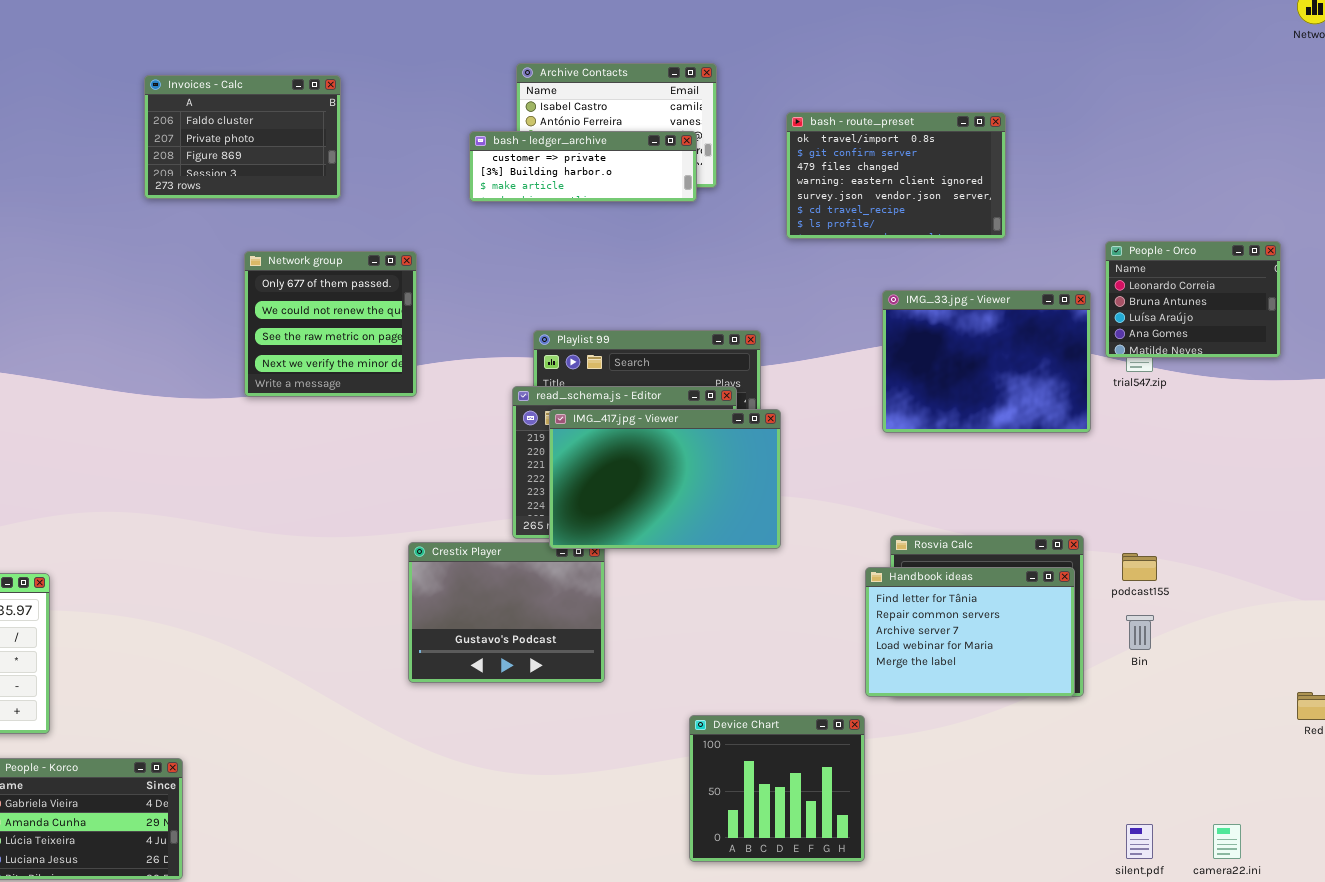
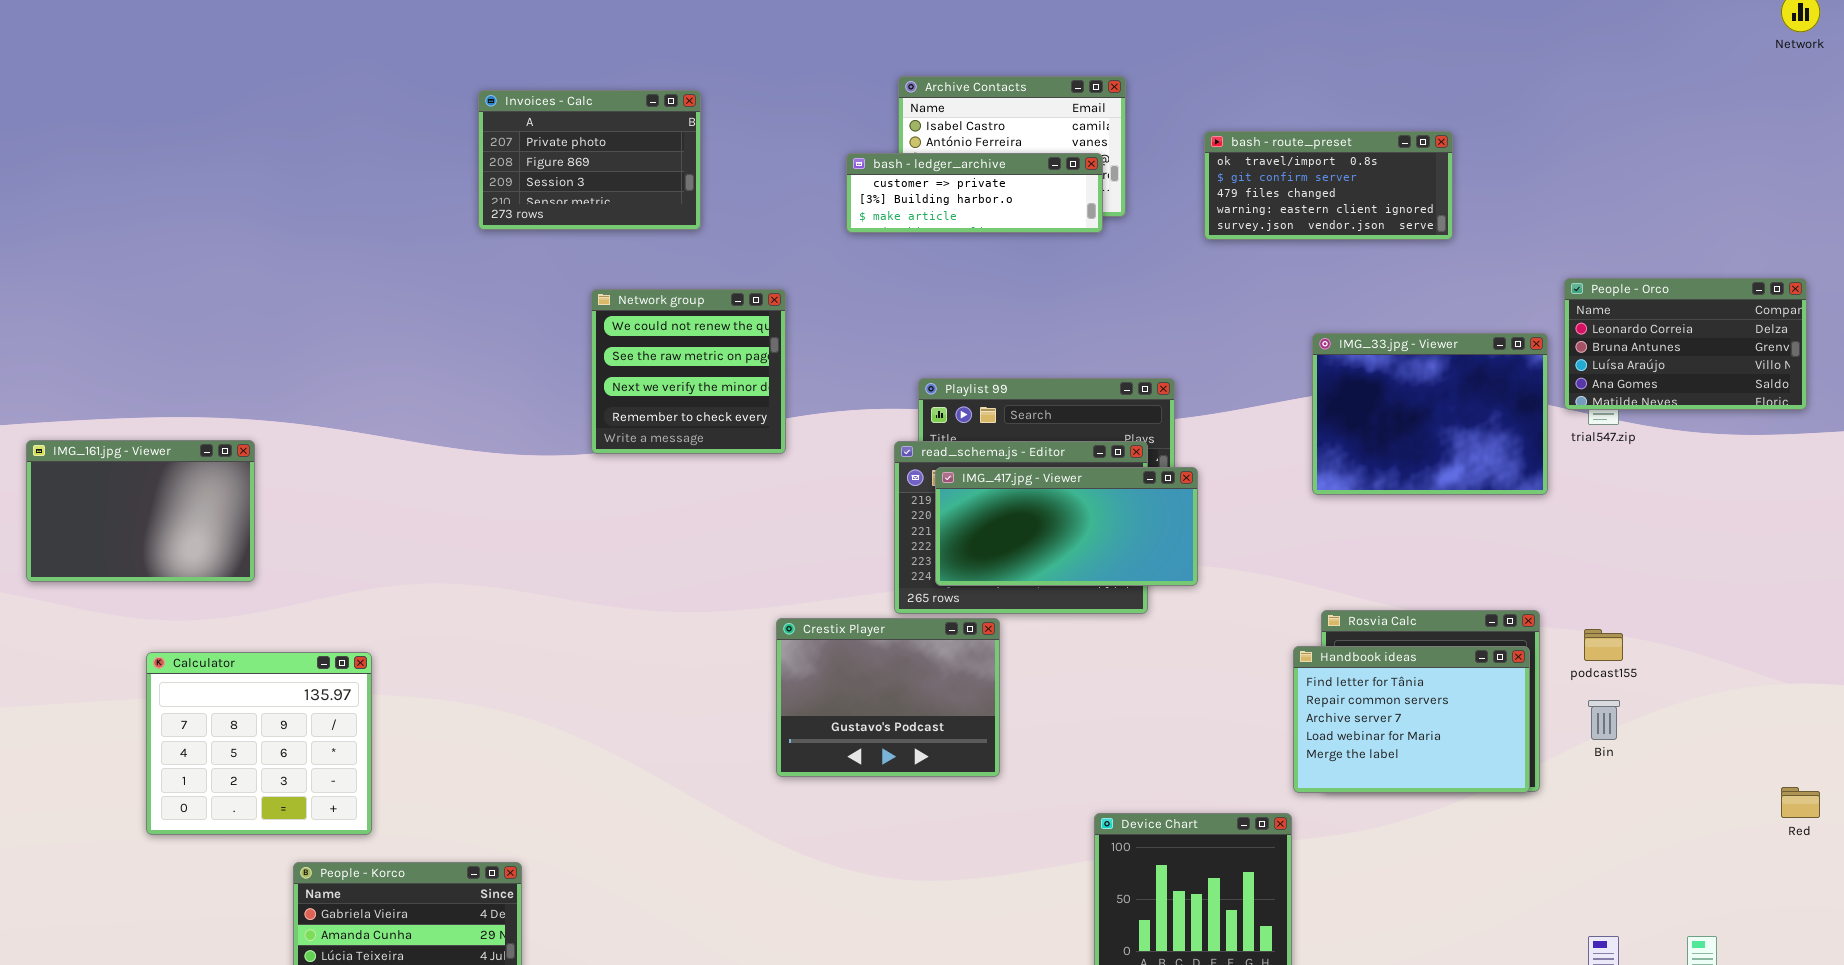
Invoices - Calc: [144,75,341,199] -> [478,90,701,230], scrolled down 1 row
bash - route_preset: [786,112,1006,239] -> [1204,131,1453,240], resized
People - Orco: [1105,241,1281,358] -> [1564,278,1807,410], resized
Network group: [244,251,417,397] -> [591,289,786,454], scrolled down 1 row
IMG_417.jpg - Viewer: [549,409,781,549] -> [935,467,1198,586], resized

